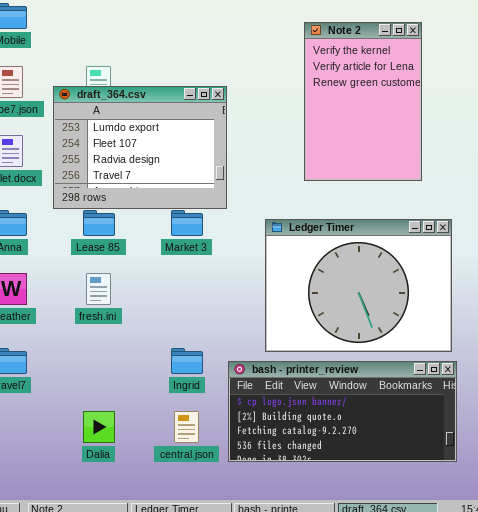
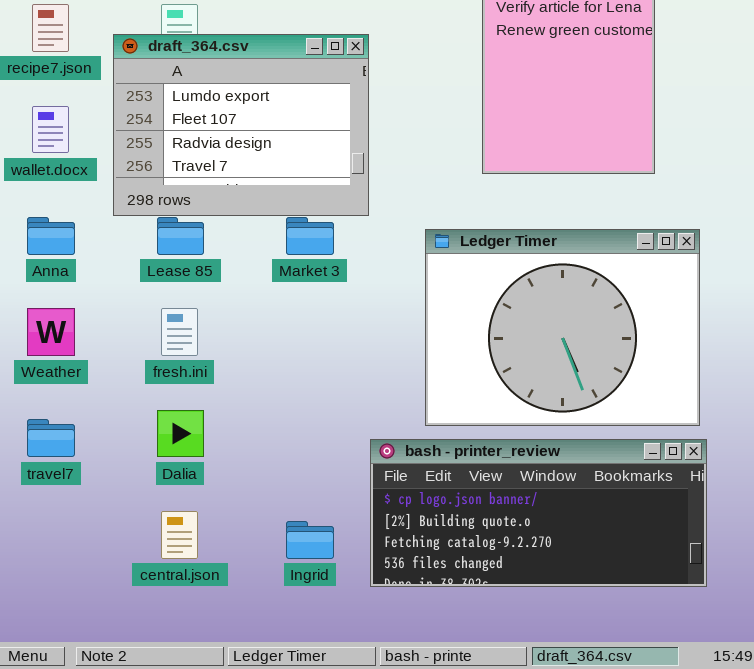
Ingrid: [171,348,203,374] -> [286,521,334,559], moved
Dalia: [83,411,115,443] -> [157,410,204,457], moved
central.json: [174,411,199,443] -> [161,511,198,559], moved

